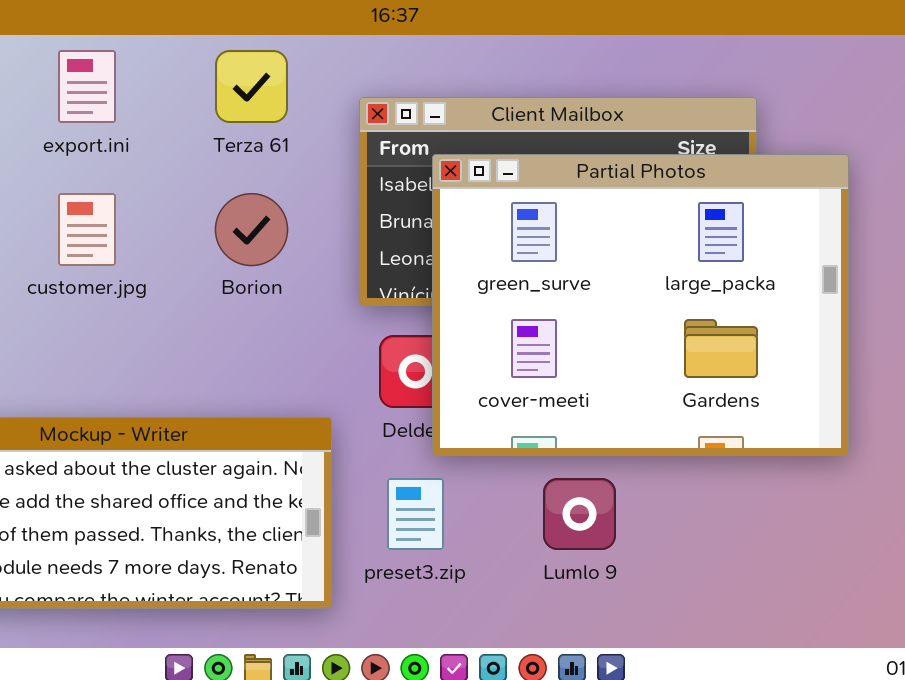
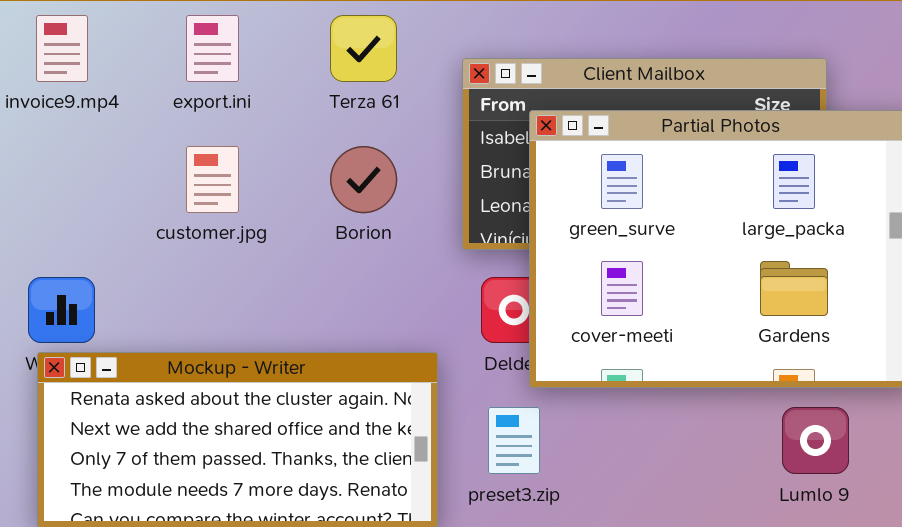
Lumlo 9: [543,478,616,550] -> [782,407,849,474], moved

